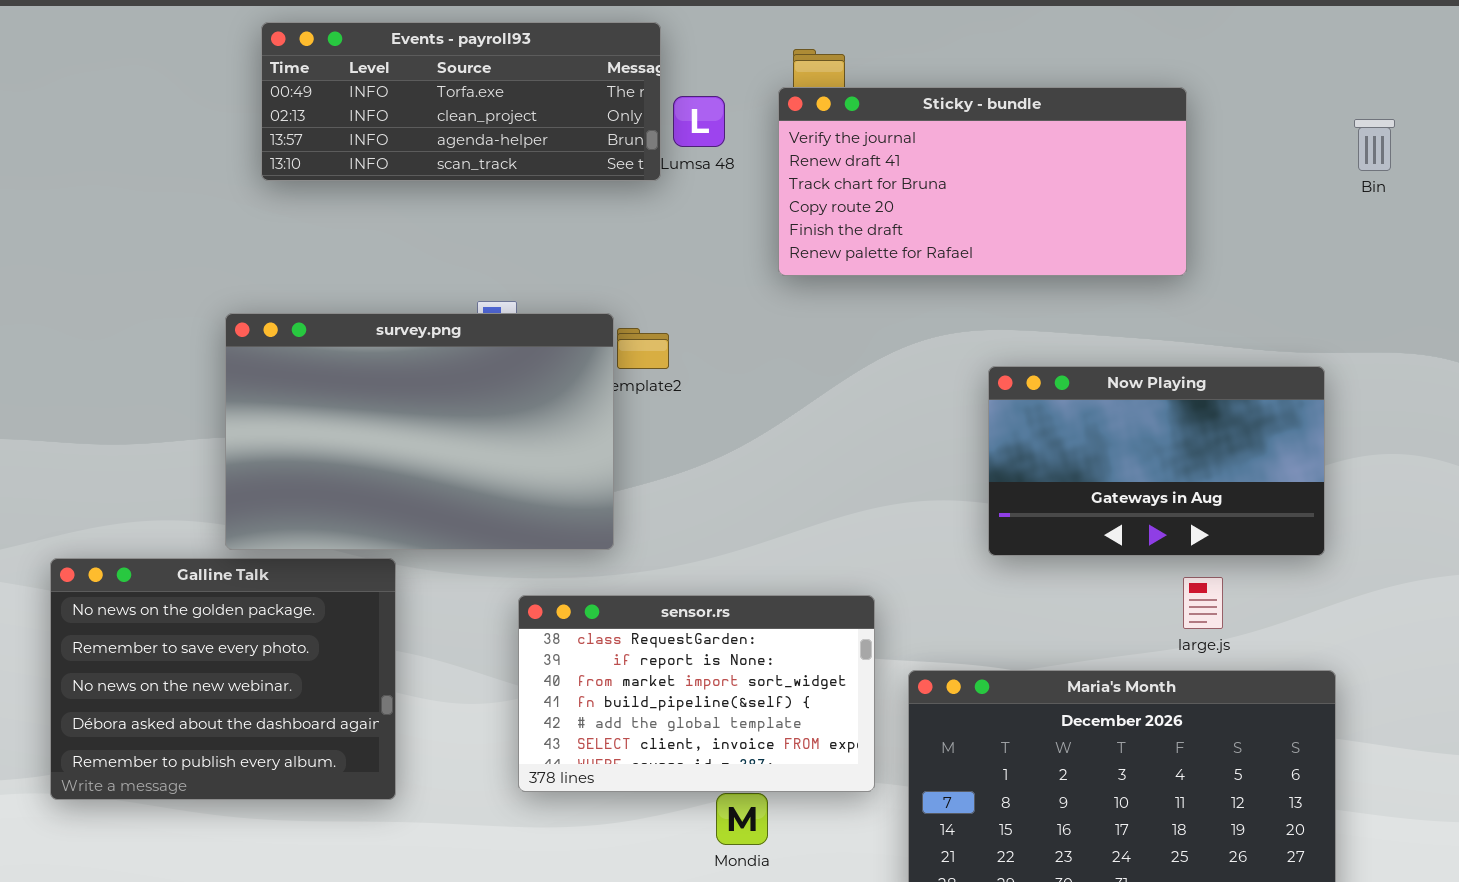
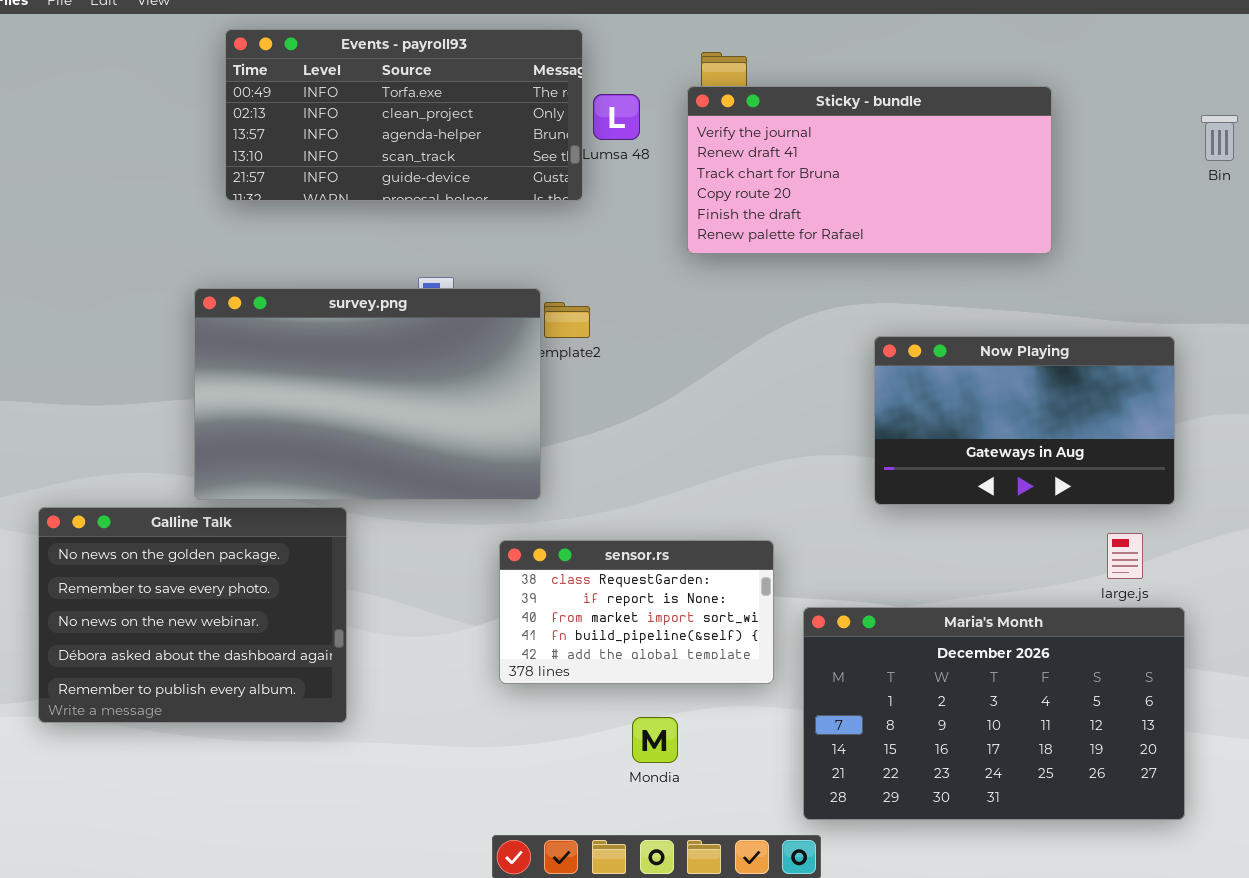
Events - payroll93: [261,22,661,181] -> [225,29,583,201], resized
large.js: [1183,577,1223,629] -> [1107,533,1143,579], moved
sensor.rs: [518,595,875,792] -> [499,540,774,684], resized

